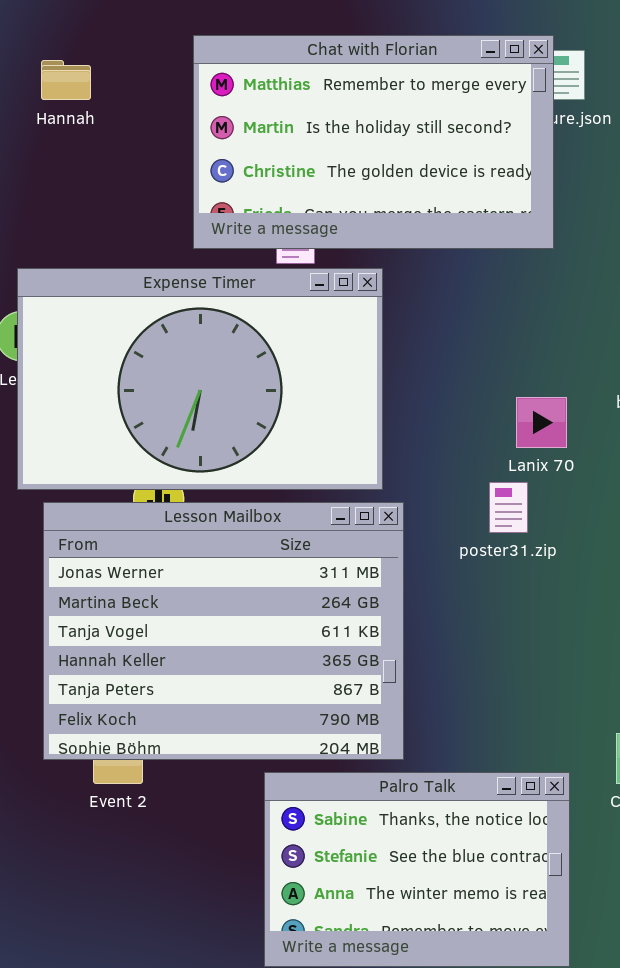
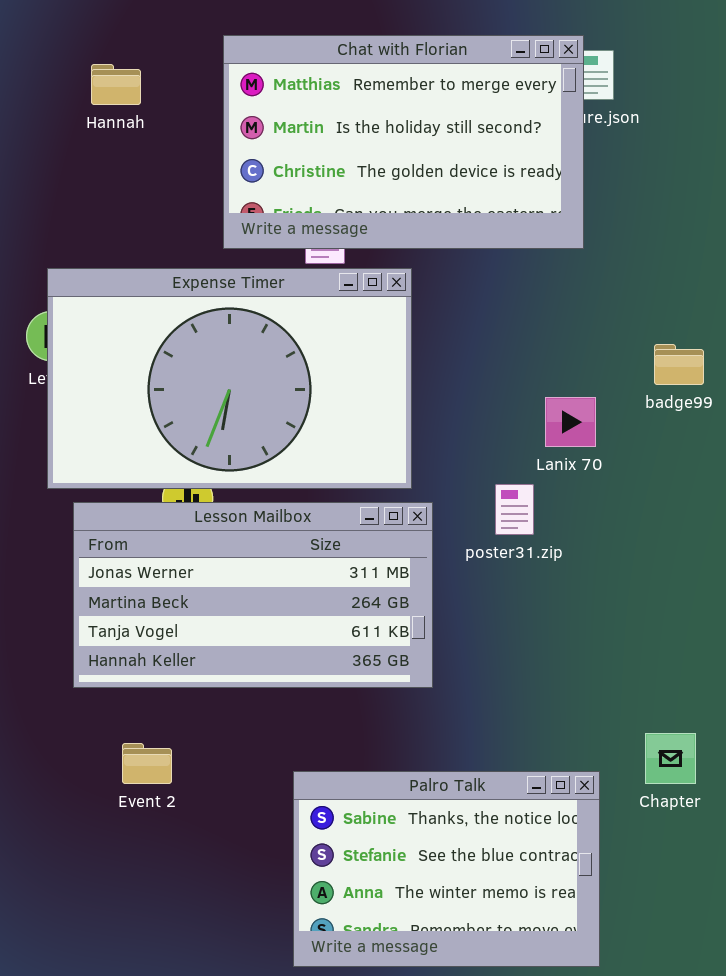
Hannah: [41,60,91,100] -> [91,64,141,105], moved
poster31.zip: [489,482,528,533] -> [495,484,534,535], moved
Lesson Mailbox: [43,502,404,760] -> [73,502,433,688], resized

